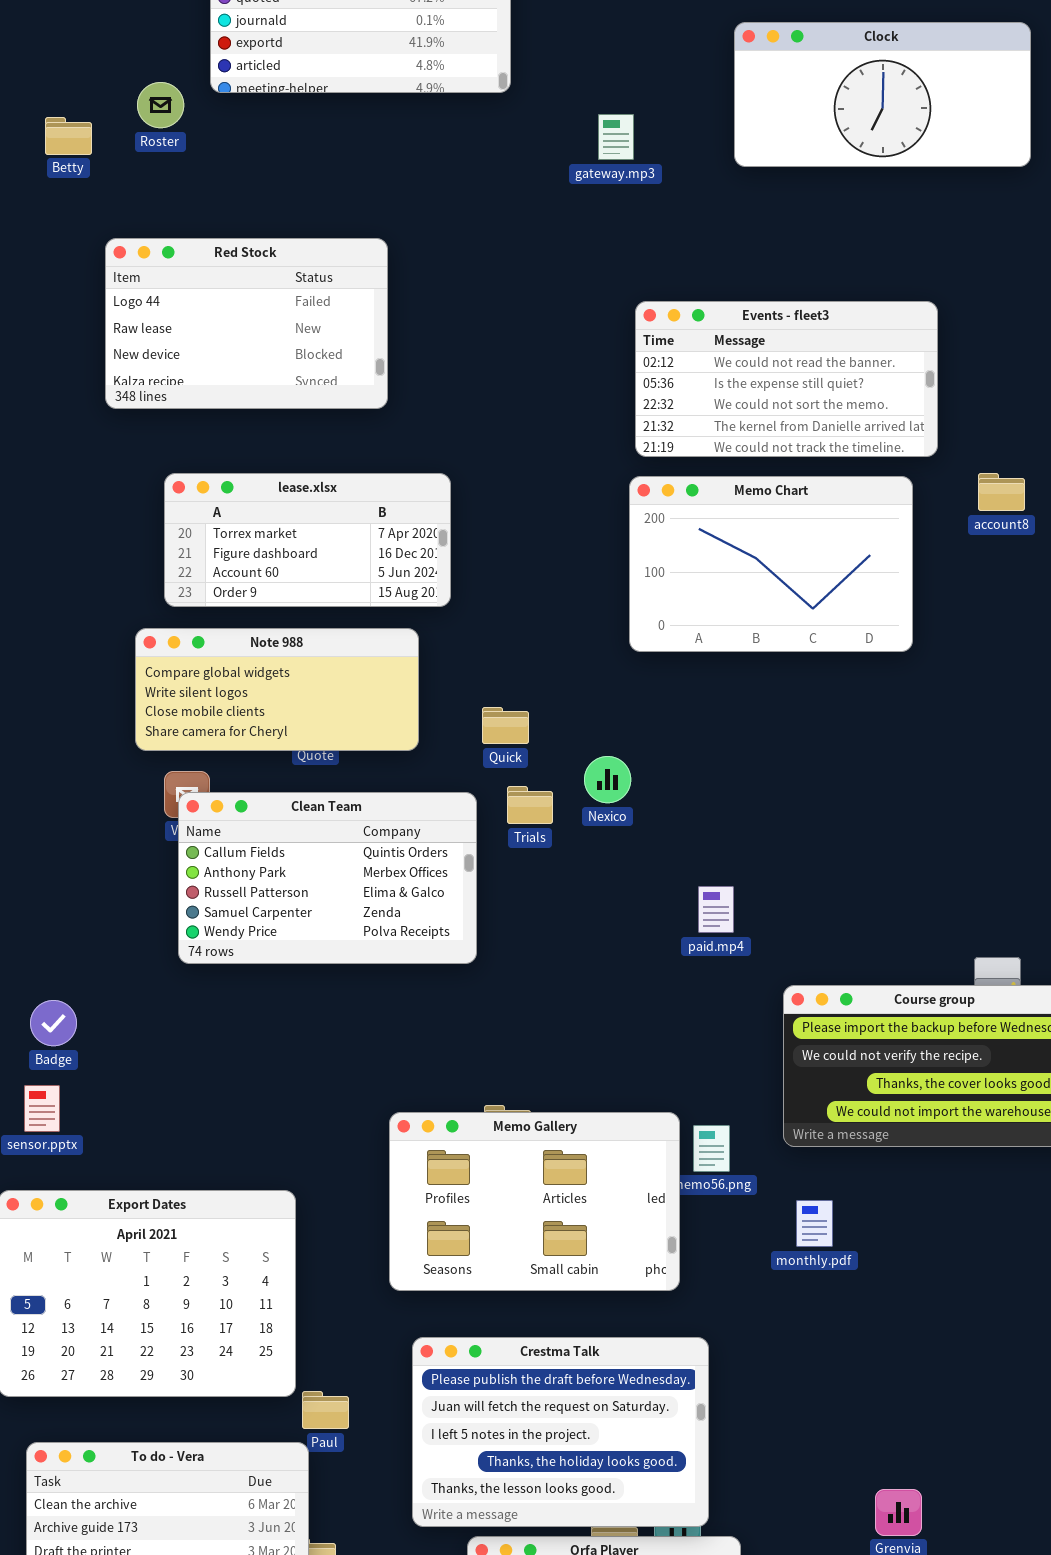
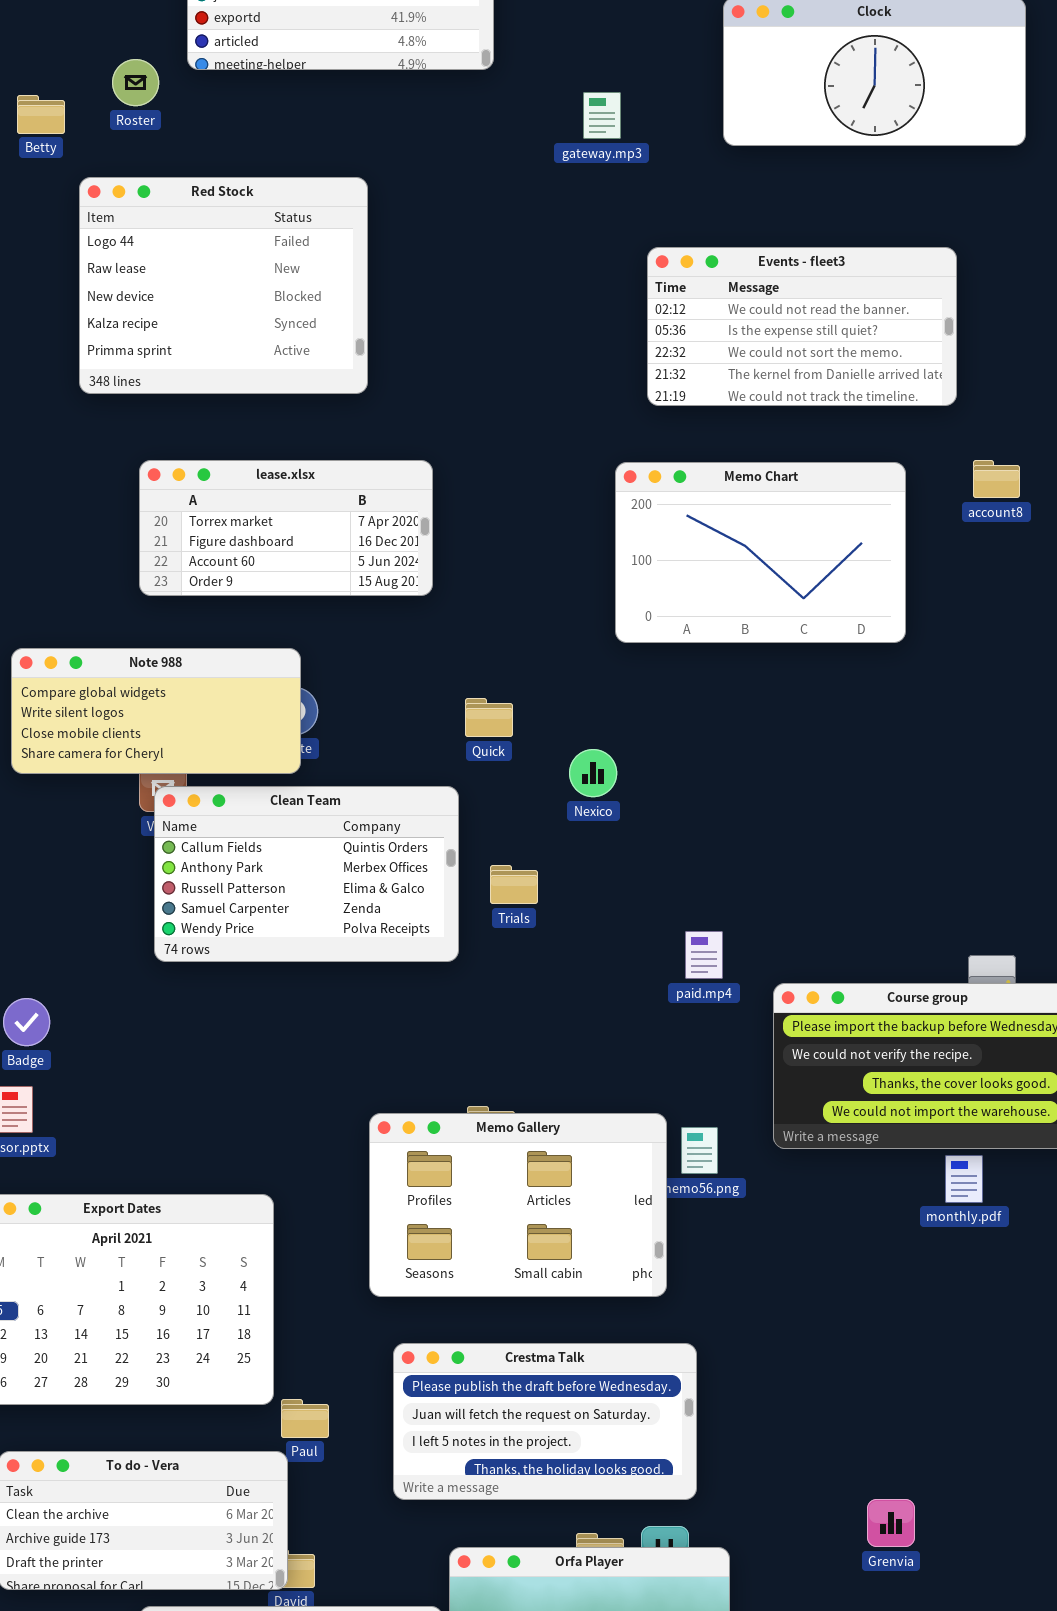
Red Stock: [105,238,388,409] -> [79,177,368,394], resized
Events - fleet3: [635,301,938,457] -> [647,247,957,406], moved
Note 988: [135,628,419,751] -> [11,648,301,774], moved
Trials: [507,786,553,824] -> [490,865,538,904], moved
paid.mp4: [698,886,734,933] -> [685,931,723,979], moved
monthly.pdf: [796,1200,833,1247] -> [945,1155,983,1203], moved
Crestma Talk: [412,1337,709,1527] -> [393,1343,697,1500], resized

